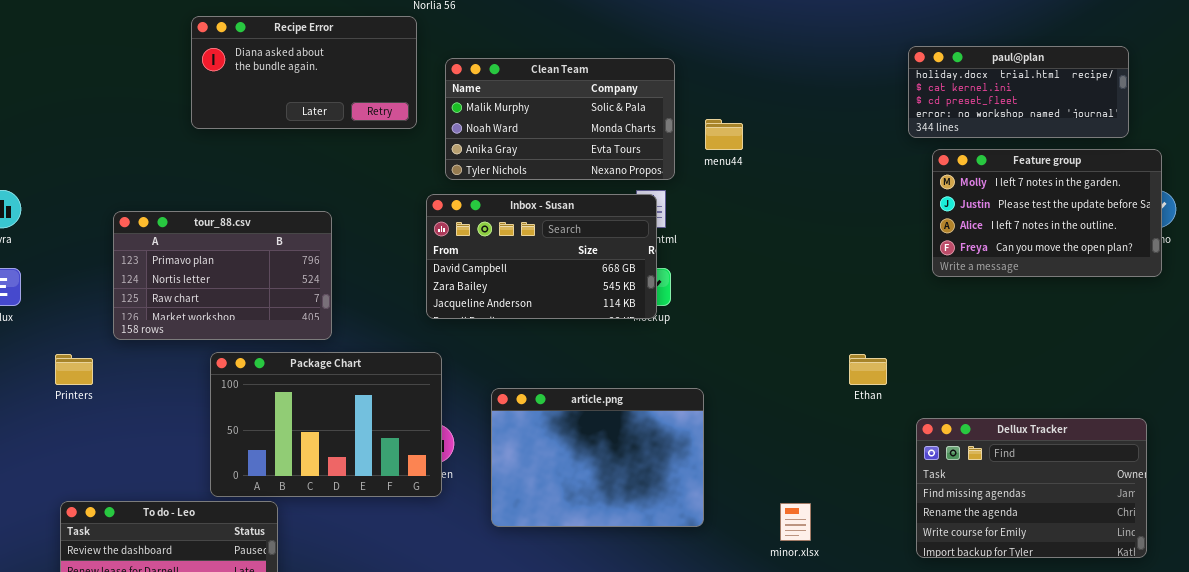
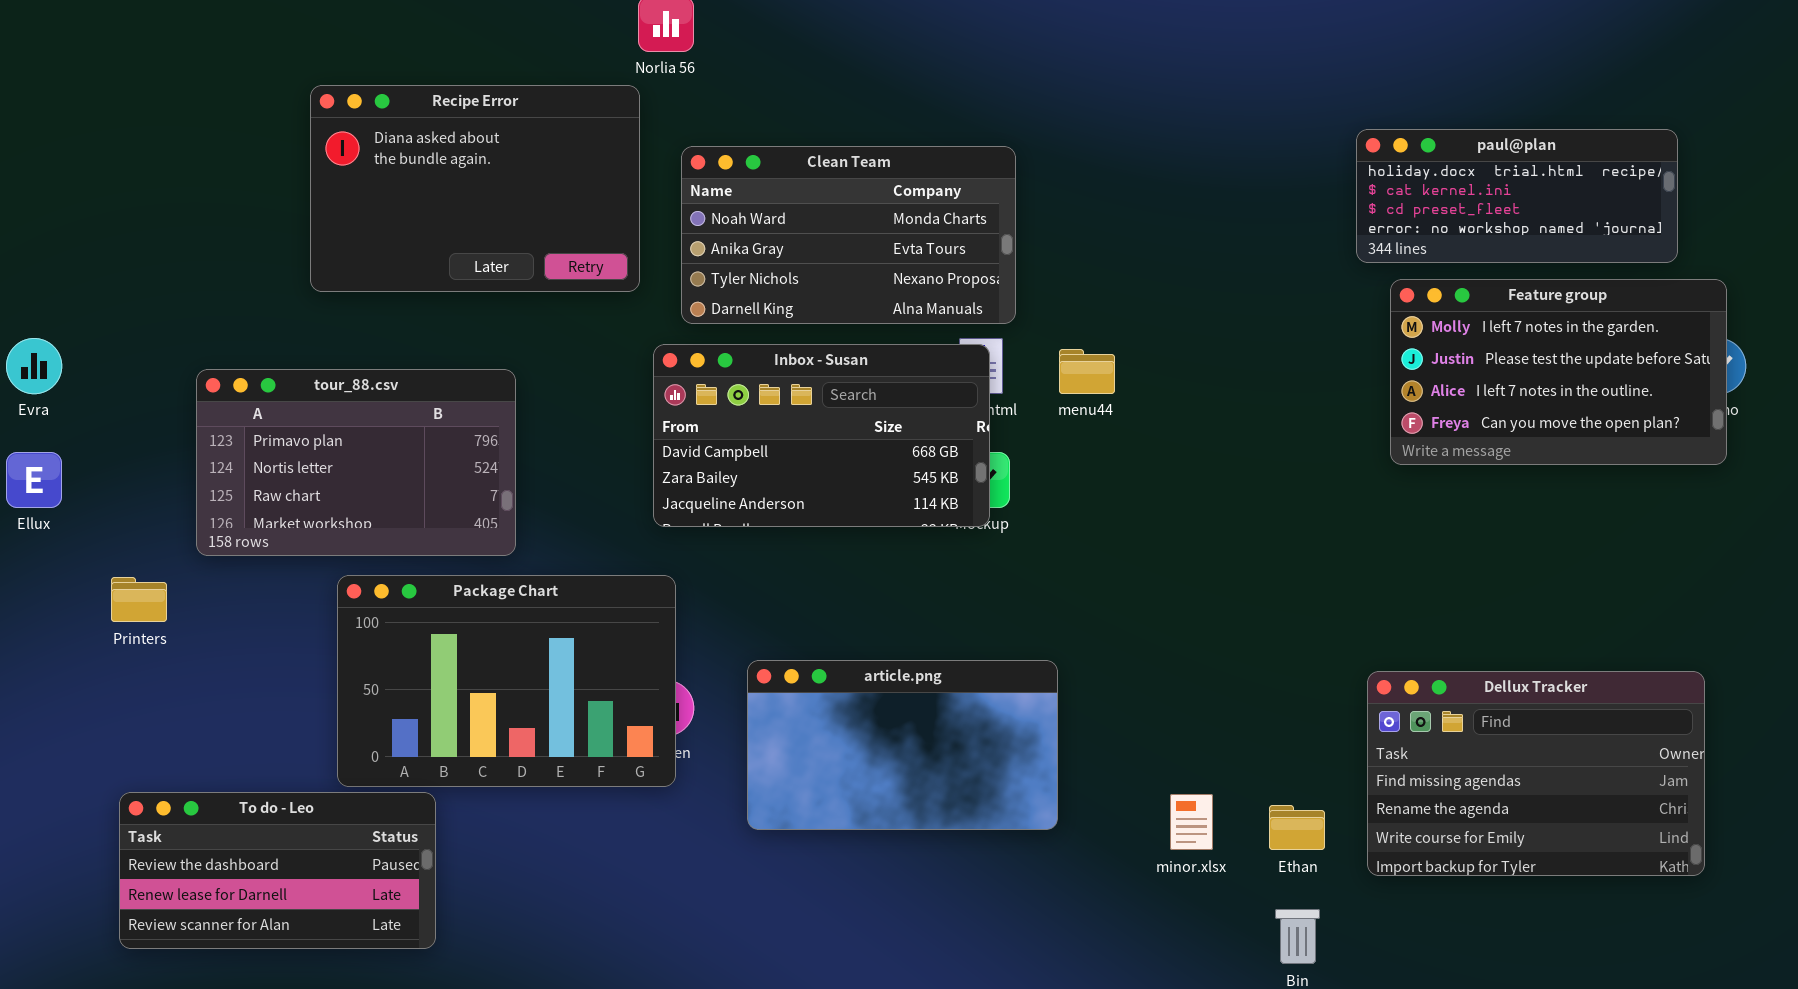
Recipe Error: [191,16,417,129] -> [310,85,640,292], resized
Clean Team: [445,58,675,180] -> [681,146,1016,324], scrolled down 1 row
menu44: [705,119,743,150] -> [1059,349,1115,394], moved
Ethan: [849,354,887,385] -> [1269,805,1325,850], moved
article.png: [491,388,704,527] -> [747,660,1058,830], resized

